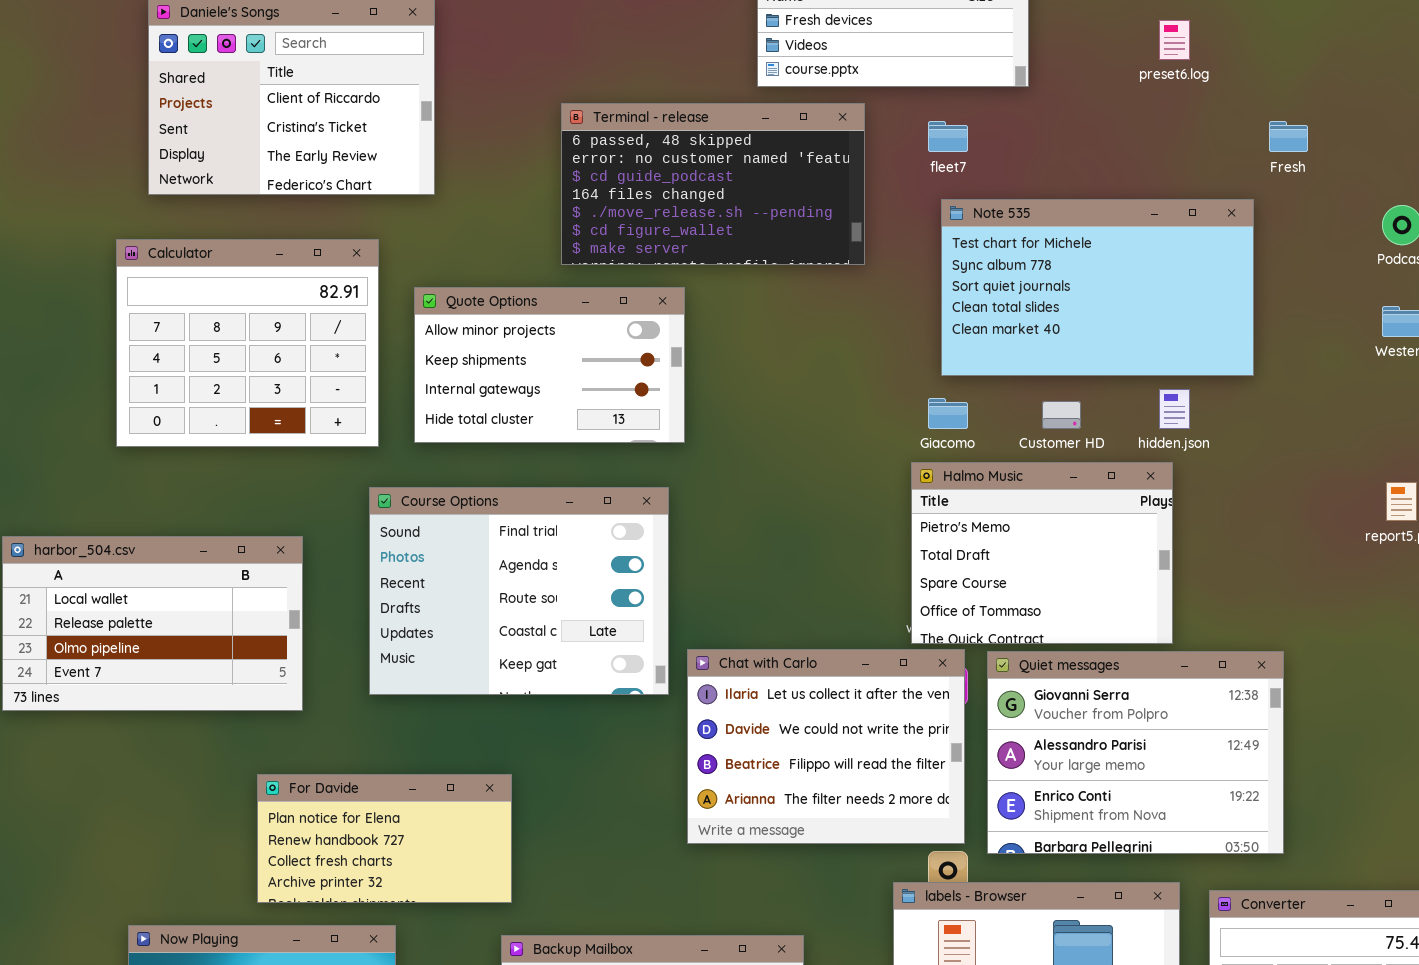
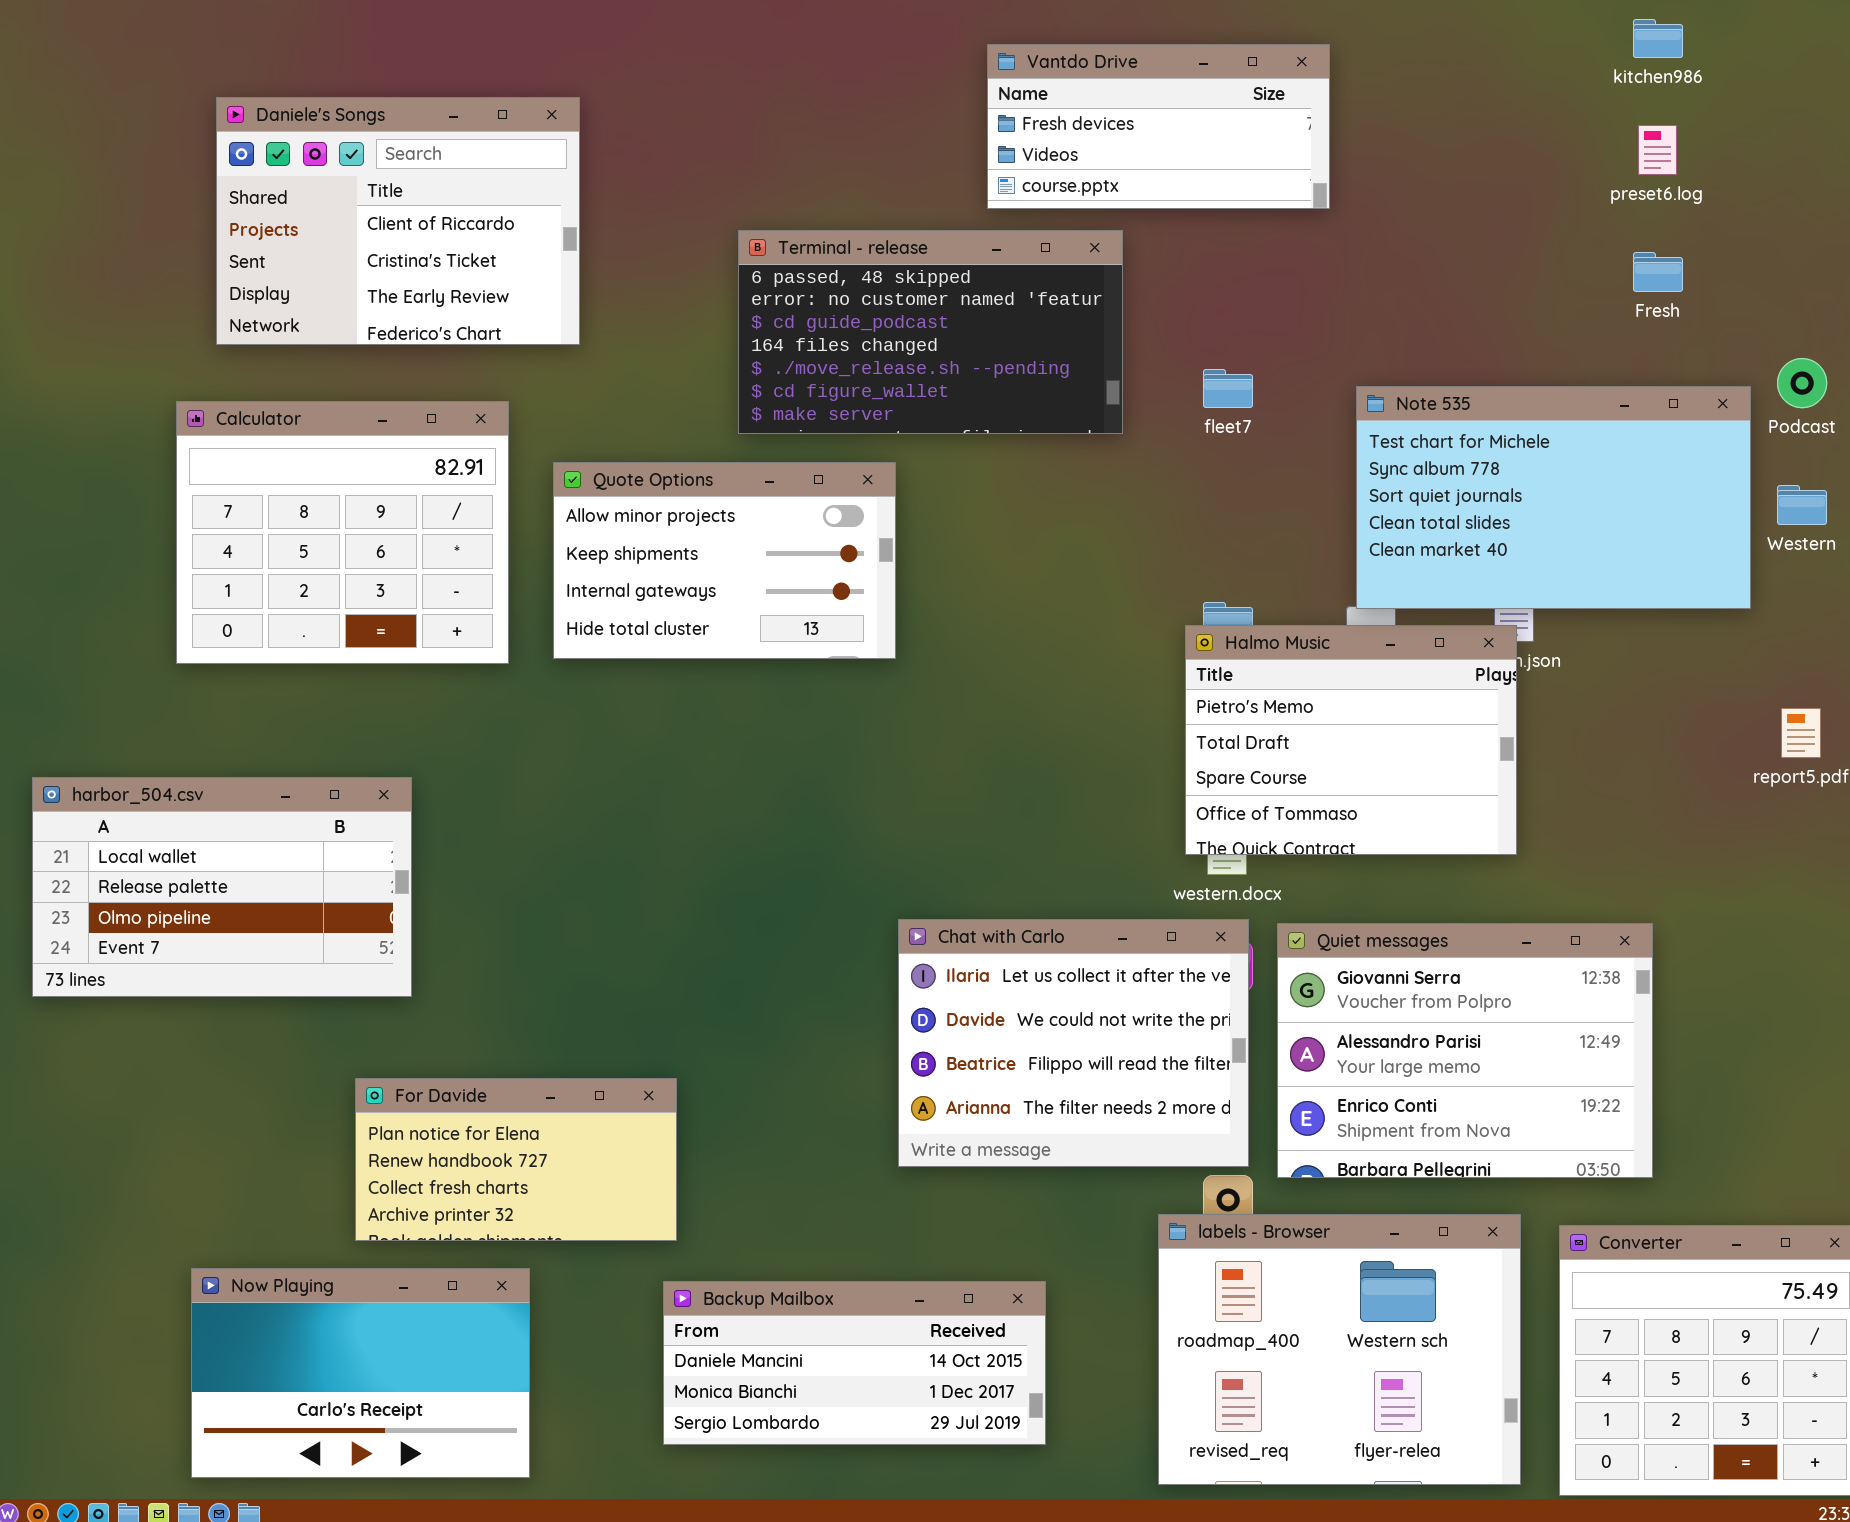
preset6.log: [1159,20,1190,60] -> [1638,125,1677,175], moved
fleet7: [928,121,968,152] -> [1203,369,1253,408], moved
Note 535: [941,199,1254,376] -> [1356,386,1751,609], moved
Halmo Music: [911,462,1173,644] -> [1185,625,1517,855], moved
Course Options: [369,487,669,695] -> none, closed

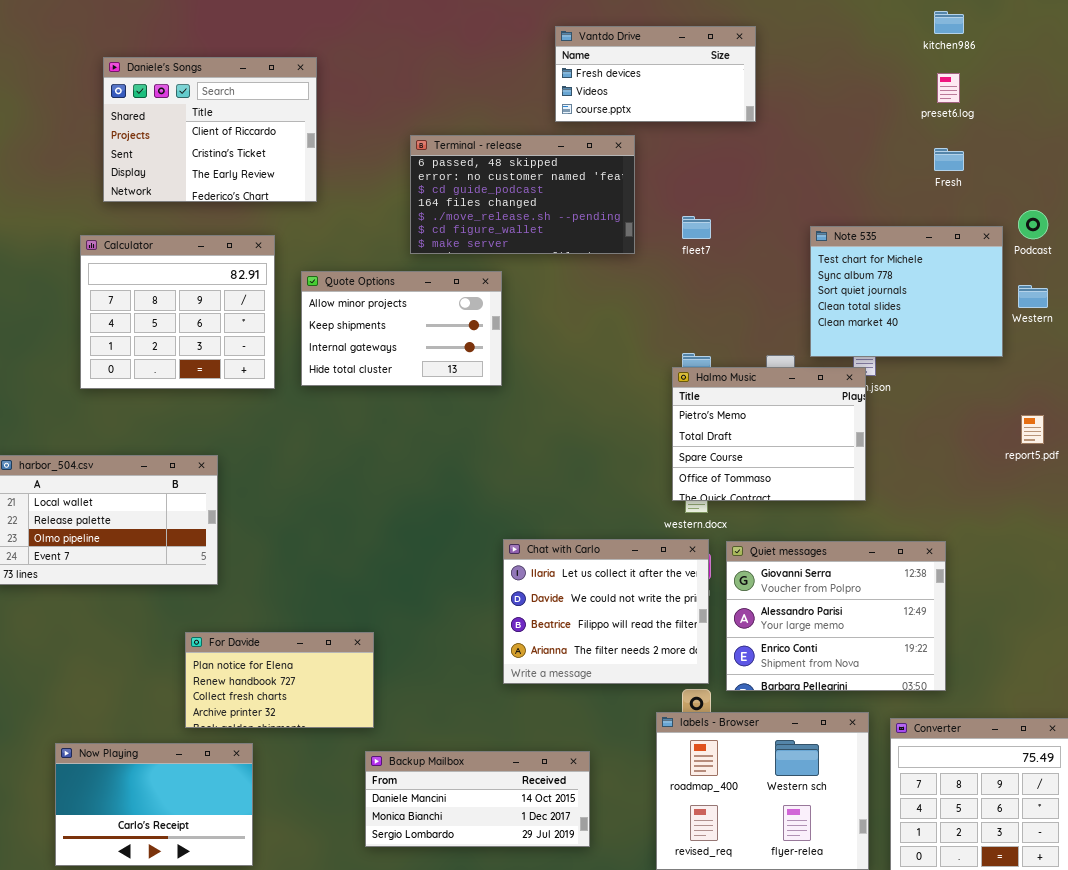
Note 535: [1356,386,1751,609] -> [810,226,1003,357], resized
Now Playing: [191,1268,530,1478] -> [55,743,253,866], moved

